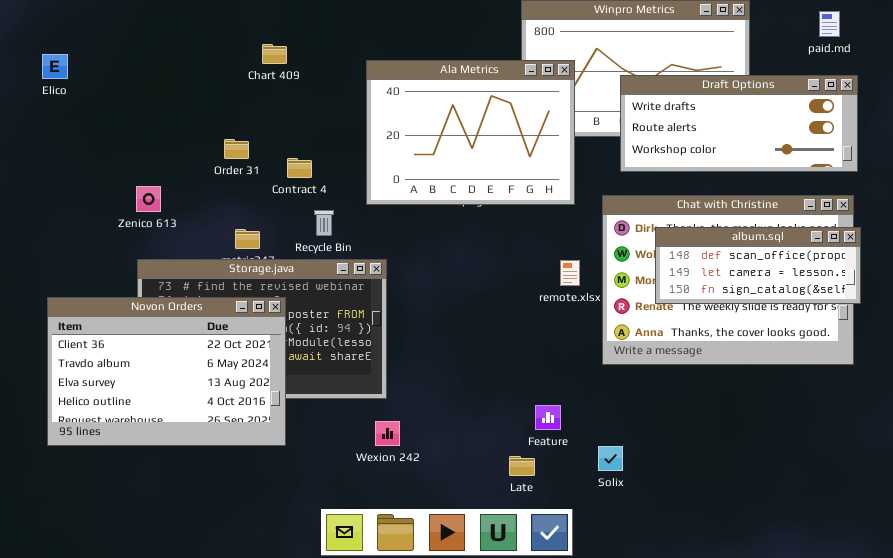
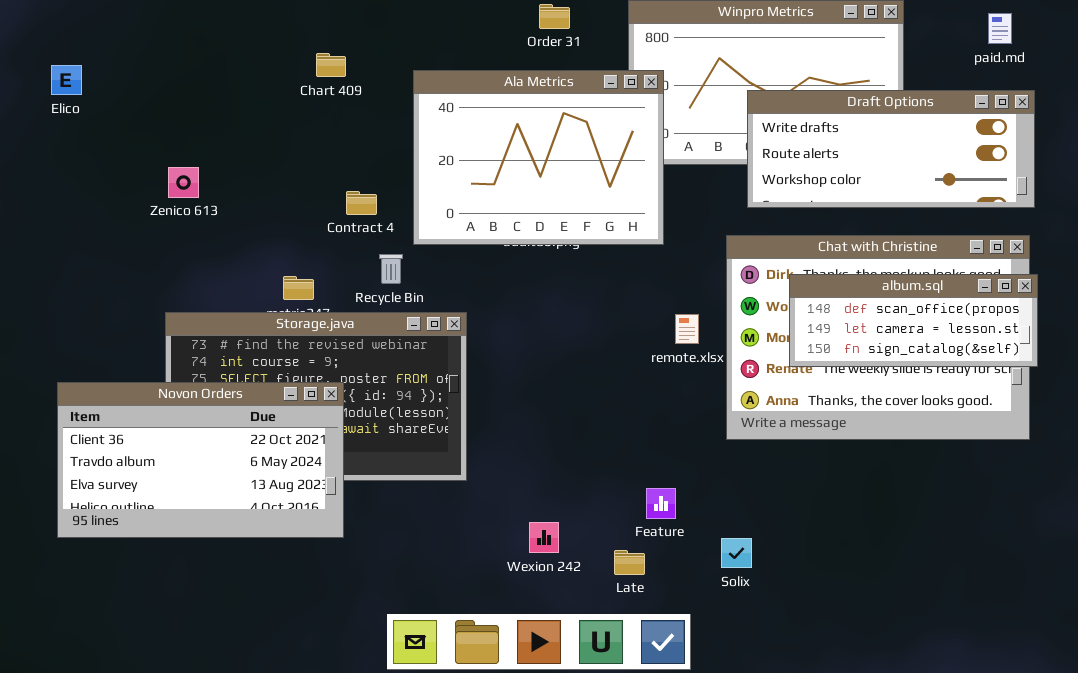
Ala Metrics: [366,60,575,205] -> [413,70,664,245], moved
Order 31: [224,139,249,159] -> [539,4,570,29], moved
Zenico 613: [136,186,161,212] -> [168,167,199,198], moved
Novon Orders: [47,297,286,446] -> [57,382,344,538], resized
Wexion 242: [375,421,400,446] -> [529,522,559,553], moved

